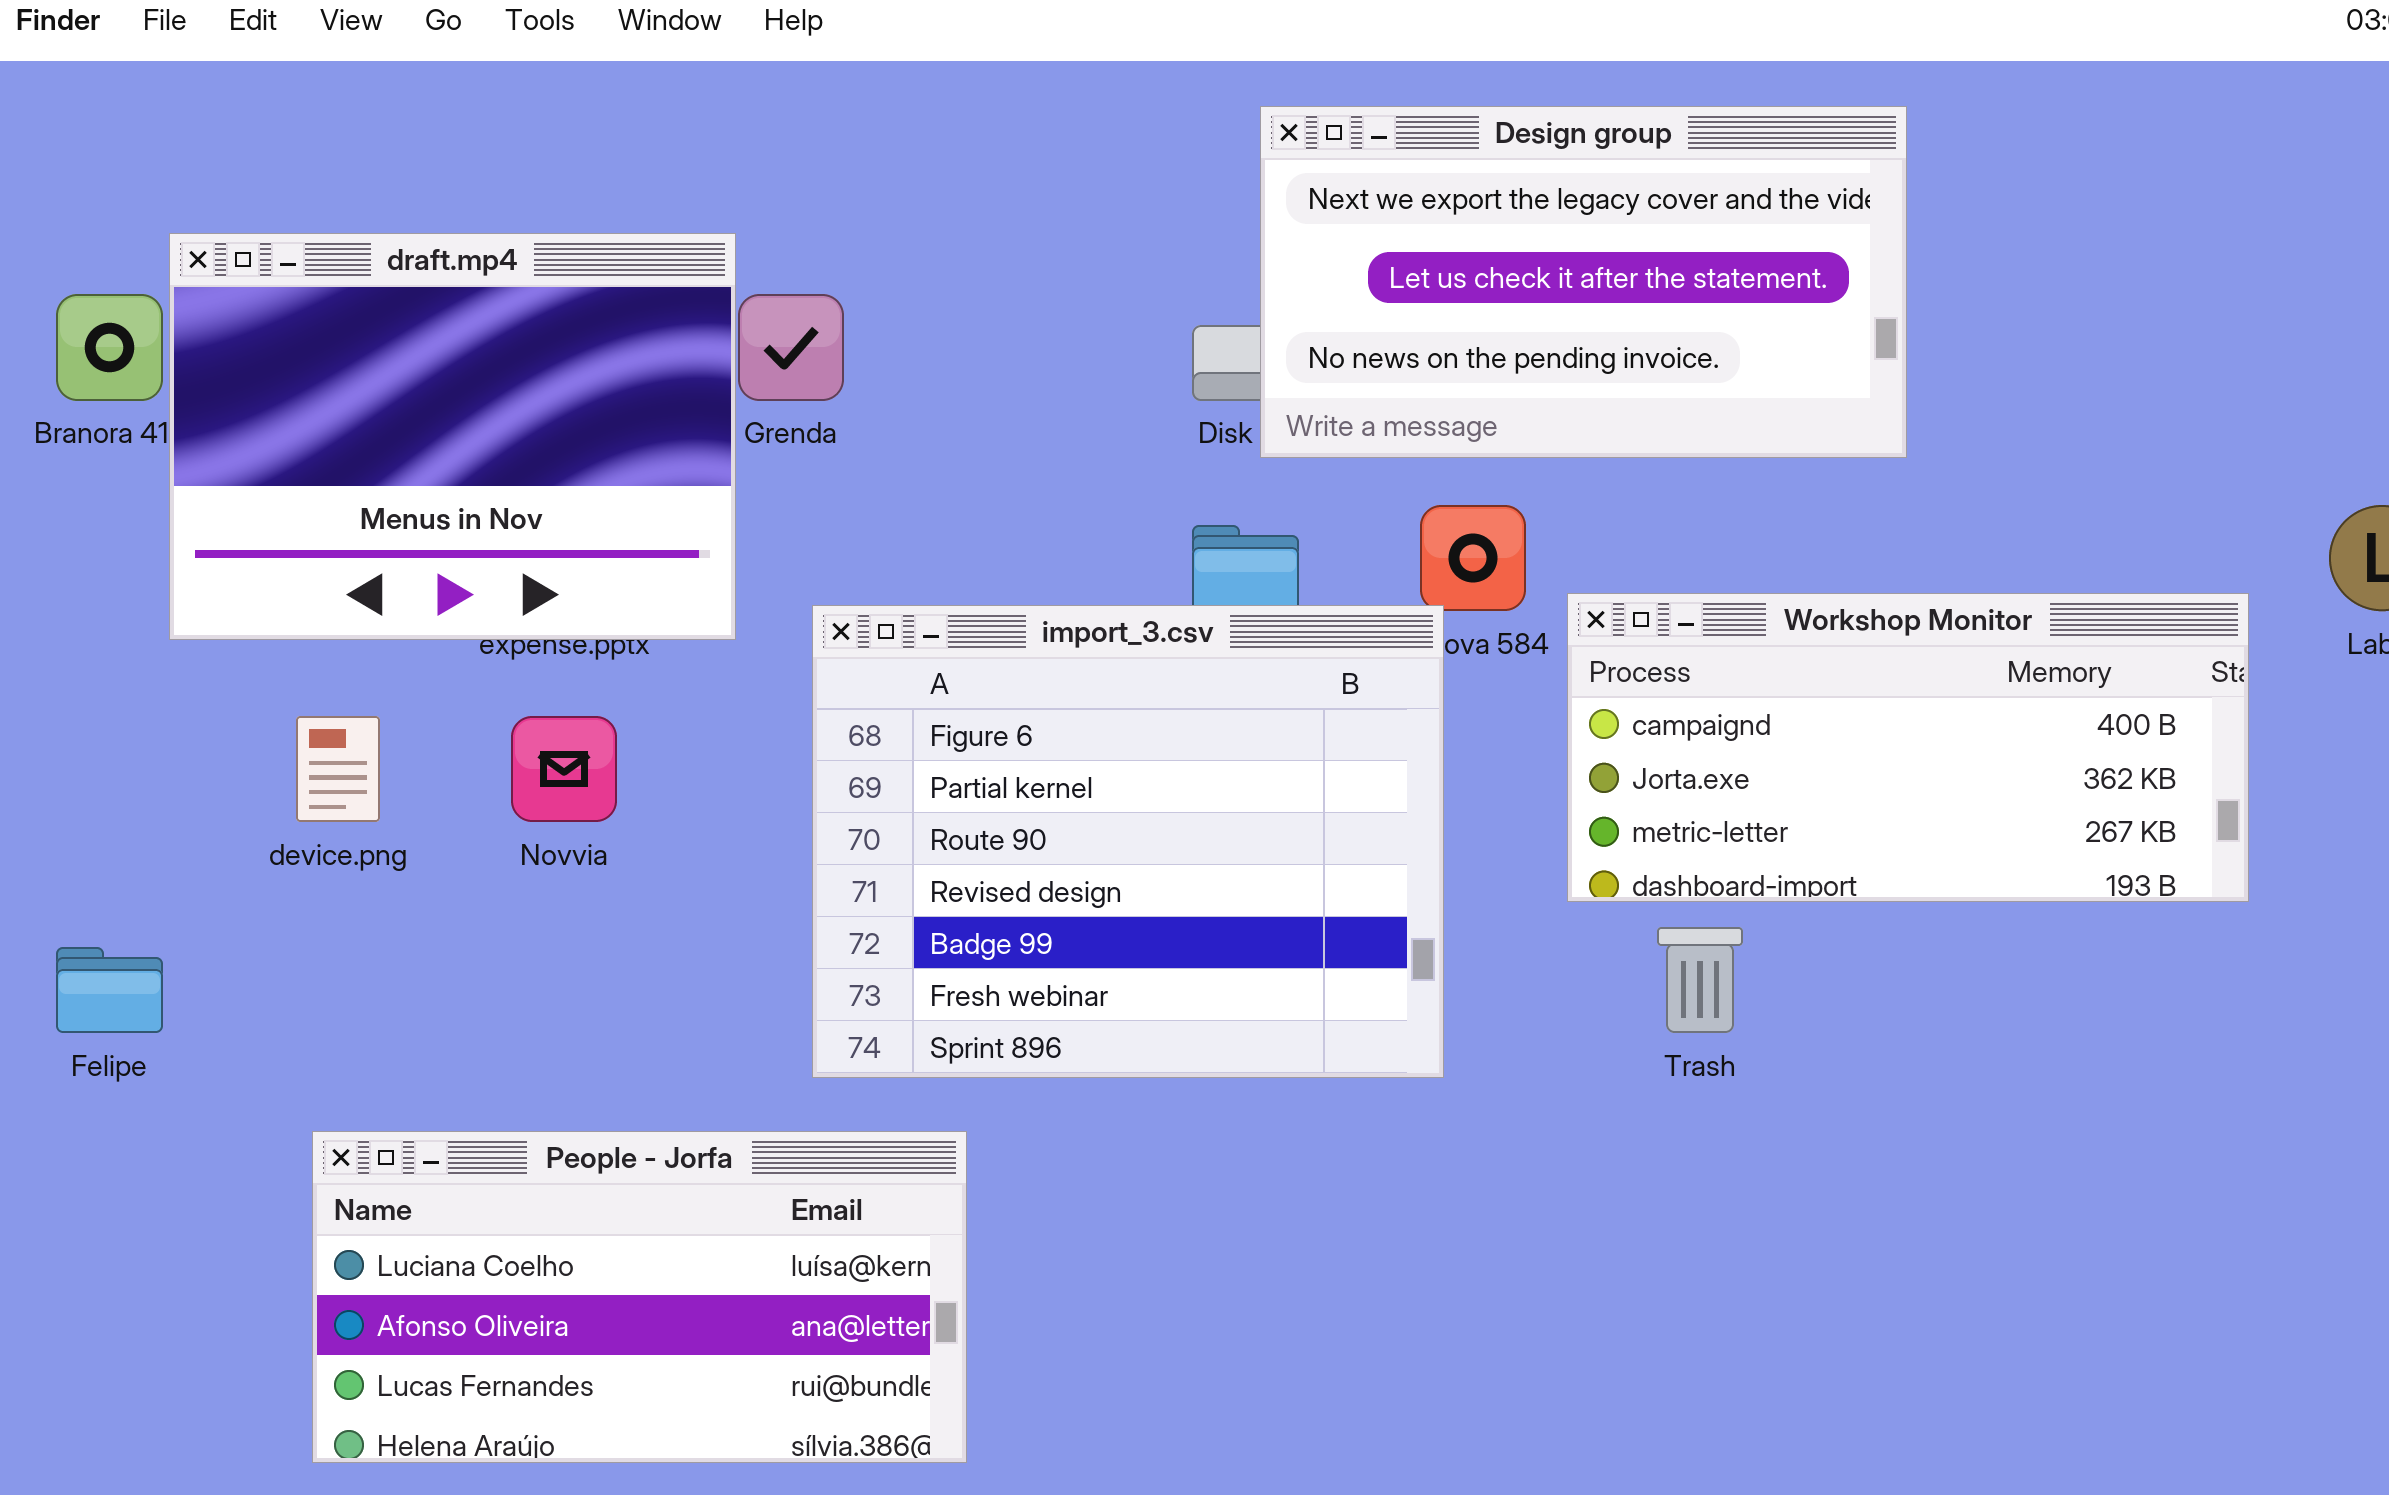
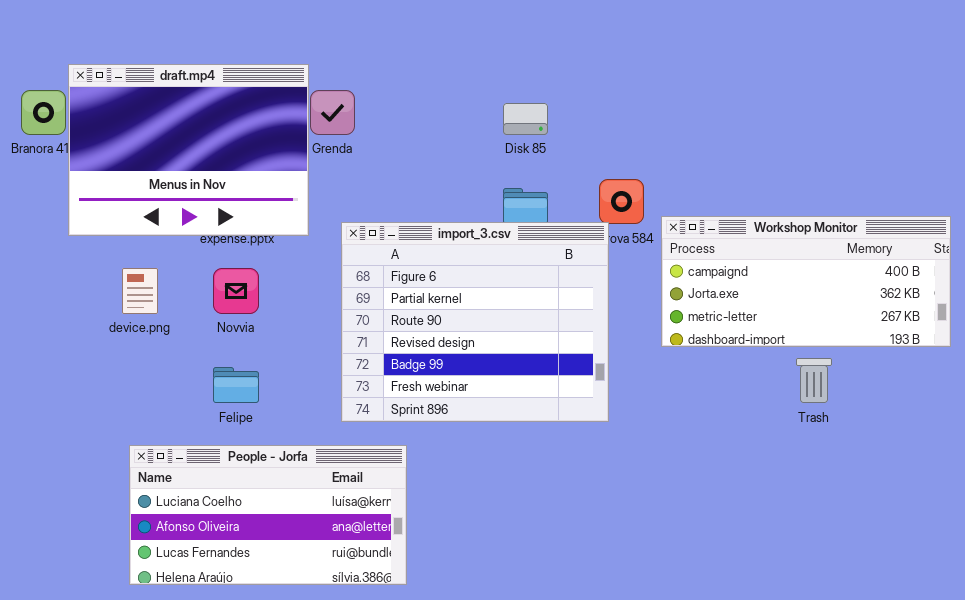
Design group: [1260,106,1907,458] -> none, closed
Trash: [1657,927,1743,1033] -> [796,358,832,403], moved
Felipe: [56,947,163,1033] -> [213,367,259,403], moved

